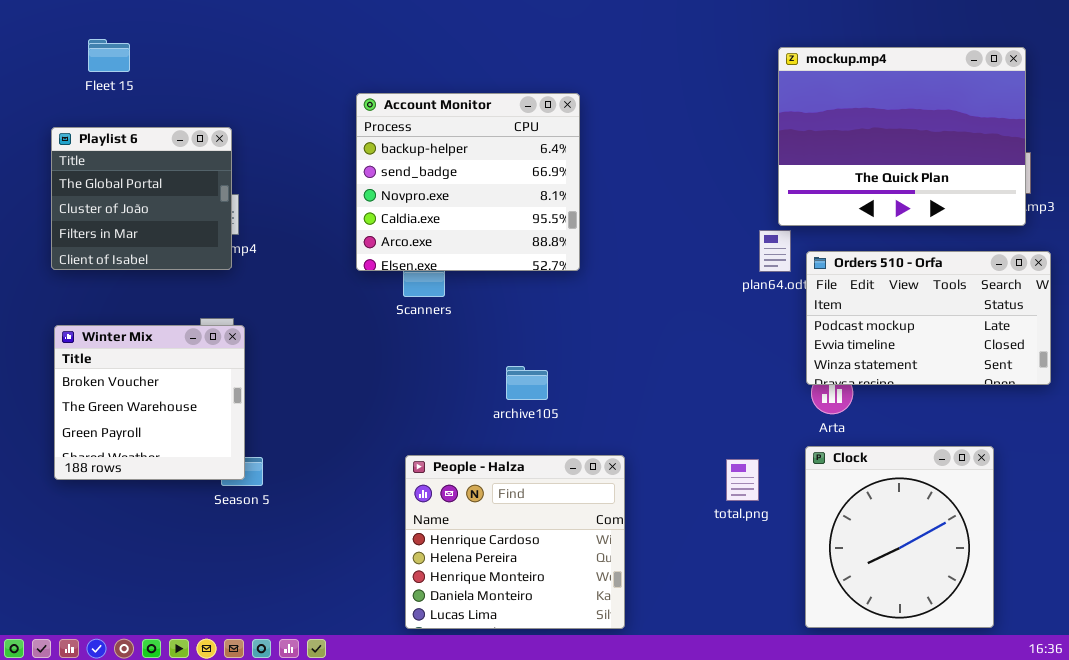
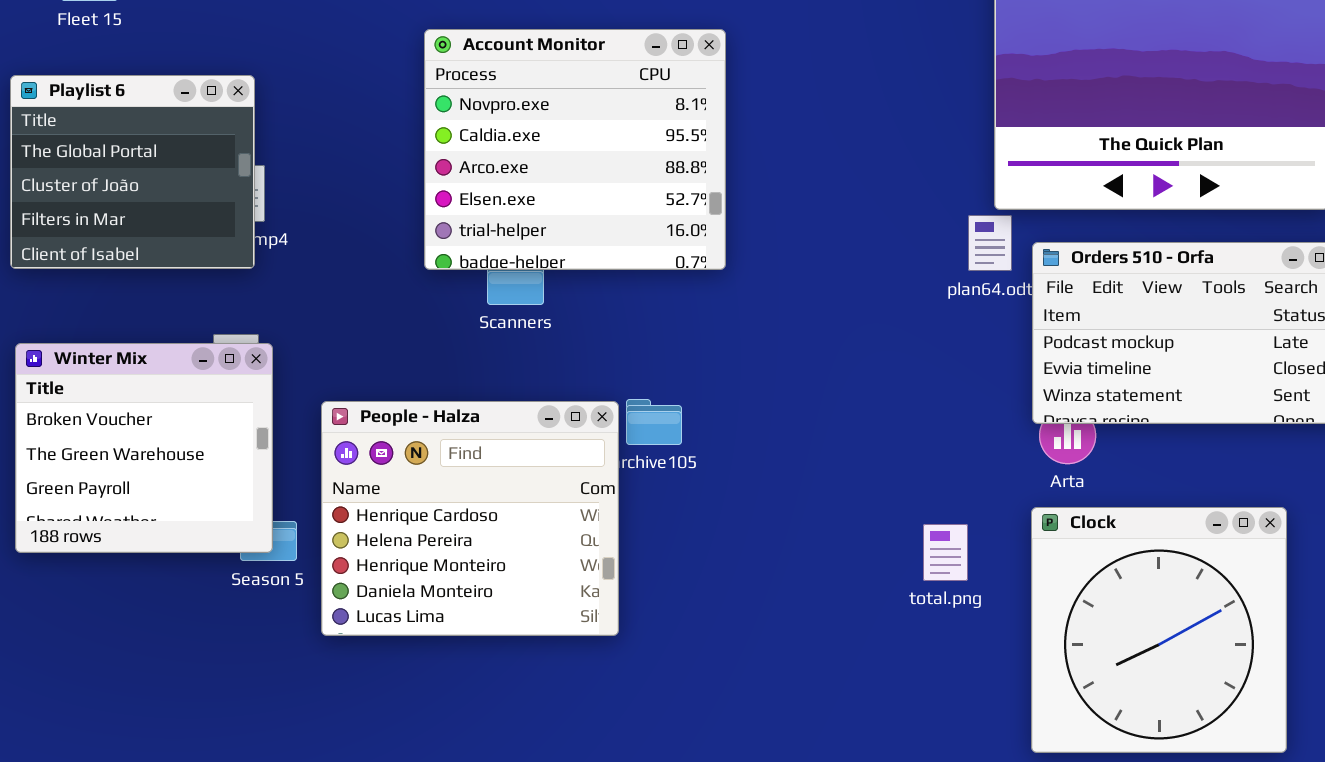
Account Monitor: [356,93,580,271] -> [424,29,726,270], scrolled down 2 rows
People - Halza: [405,455,625,629] -> [321,401,619,636], moved

